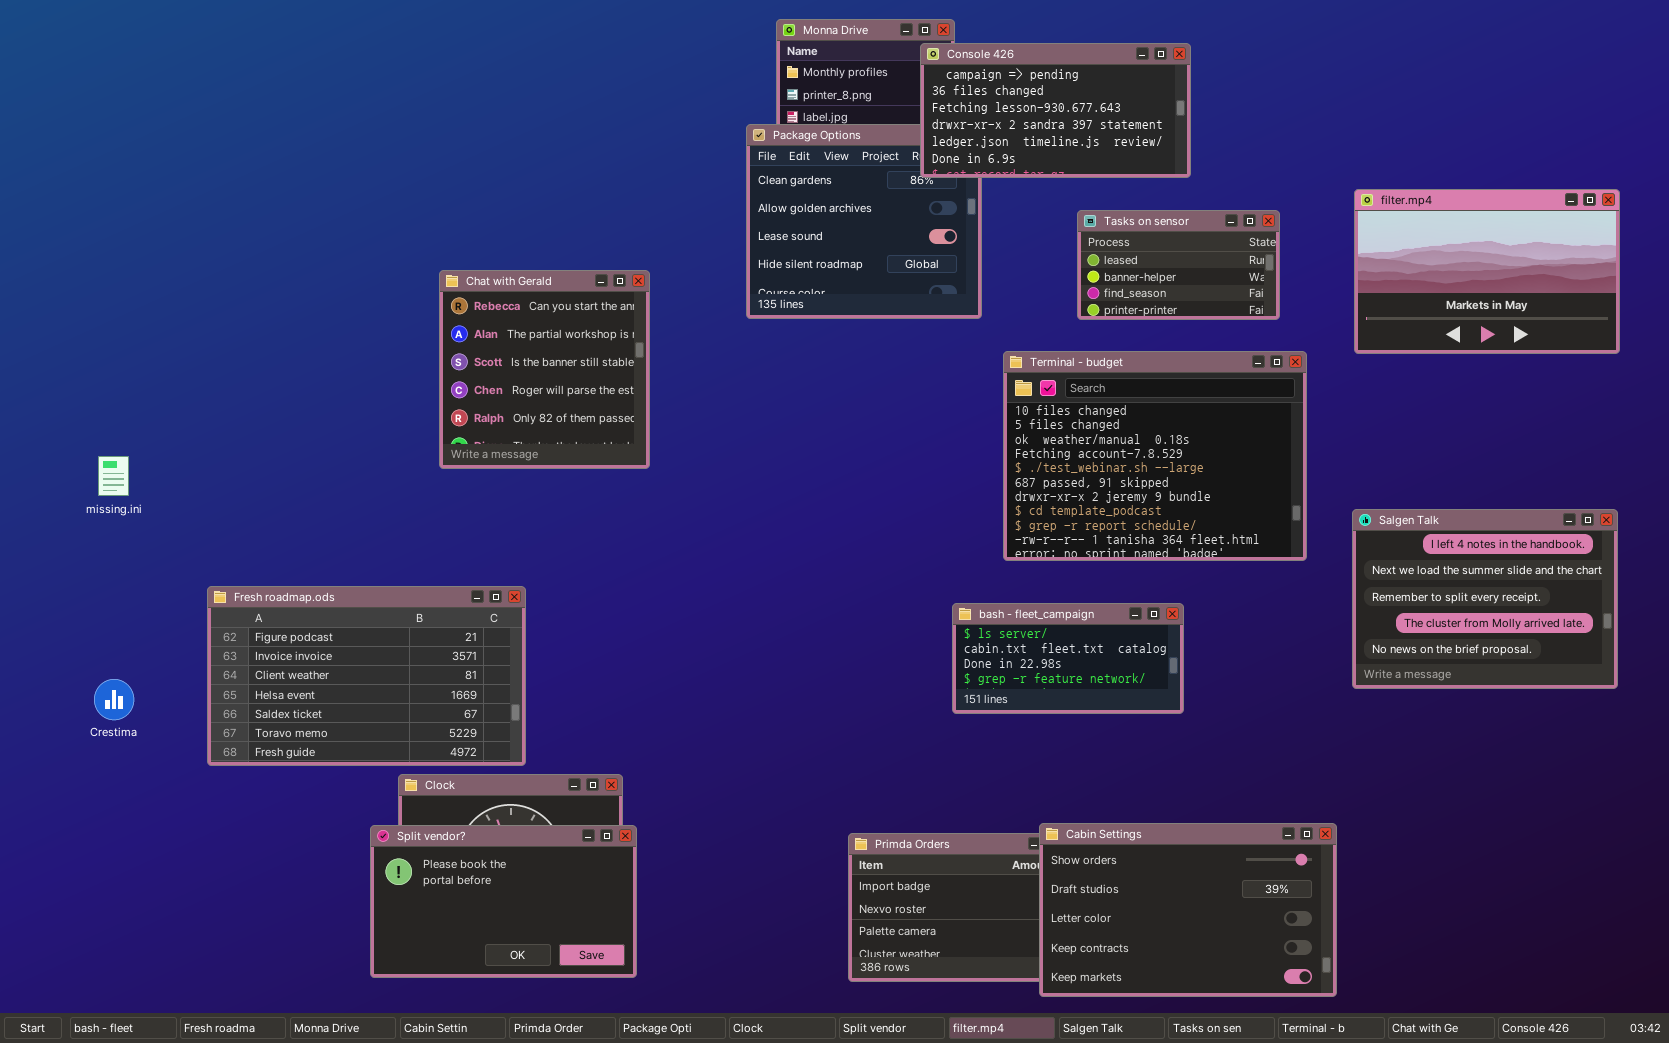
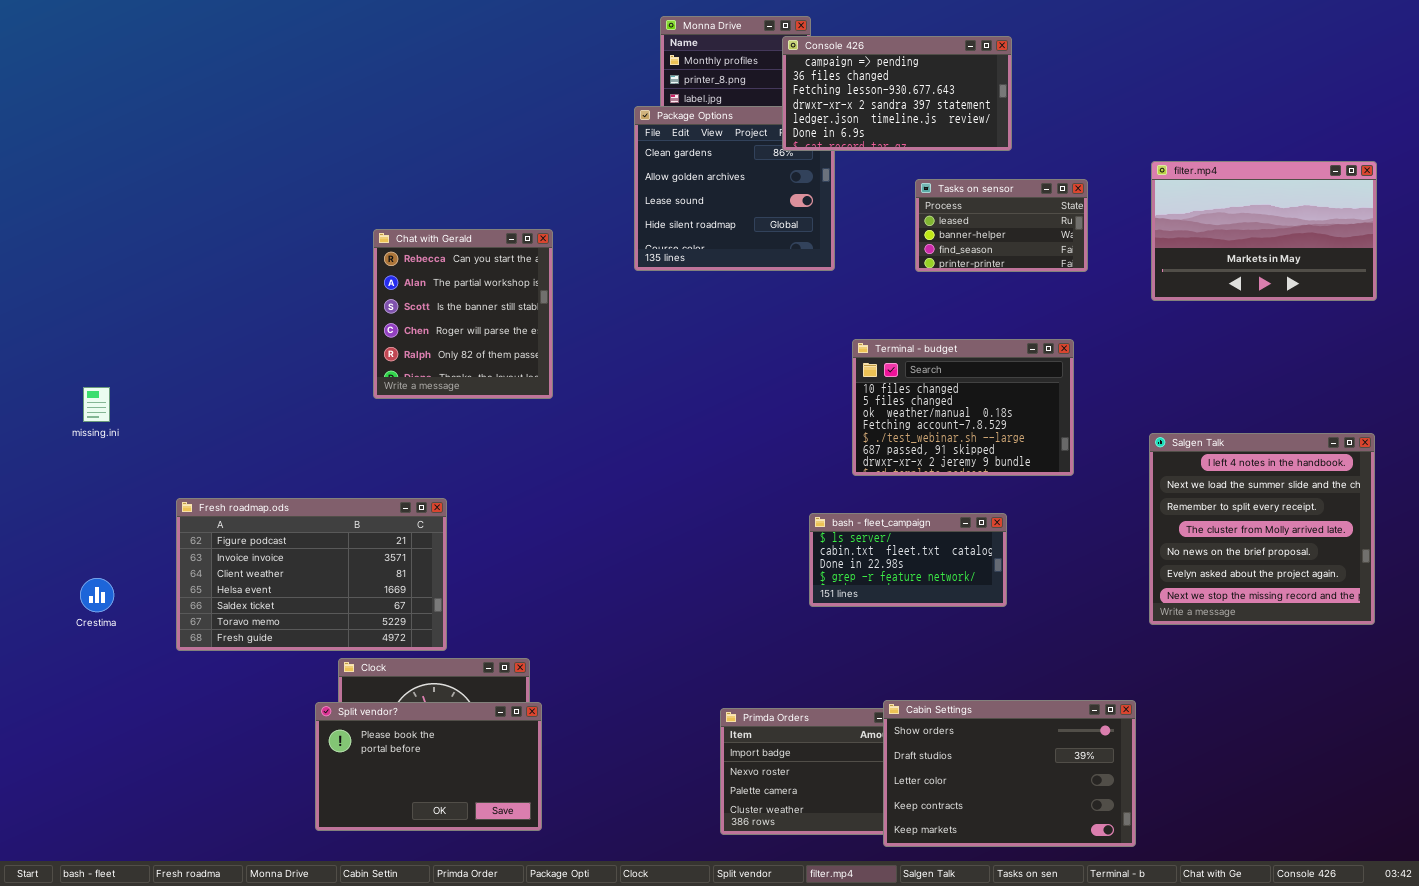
Terminal - budget: [1003,351,1307,561] -> [852,339,1074,476], resized
Salgen Talk: [1352,509,1618,689] -> [1149,433,1375,625], resized

